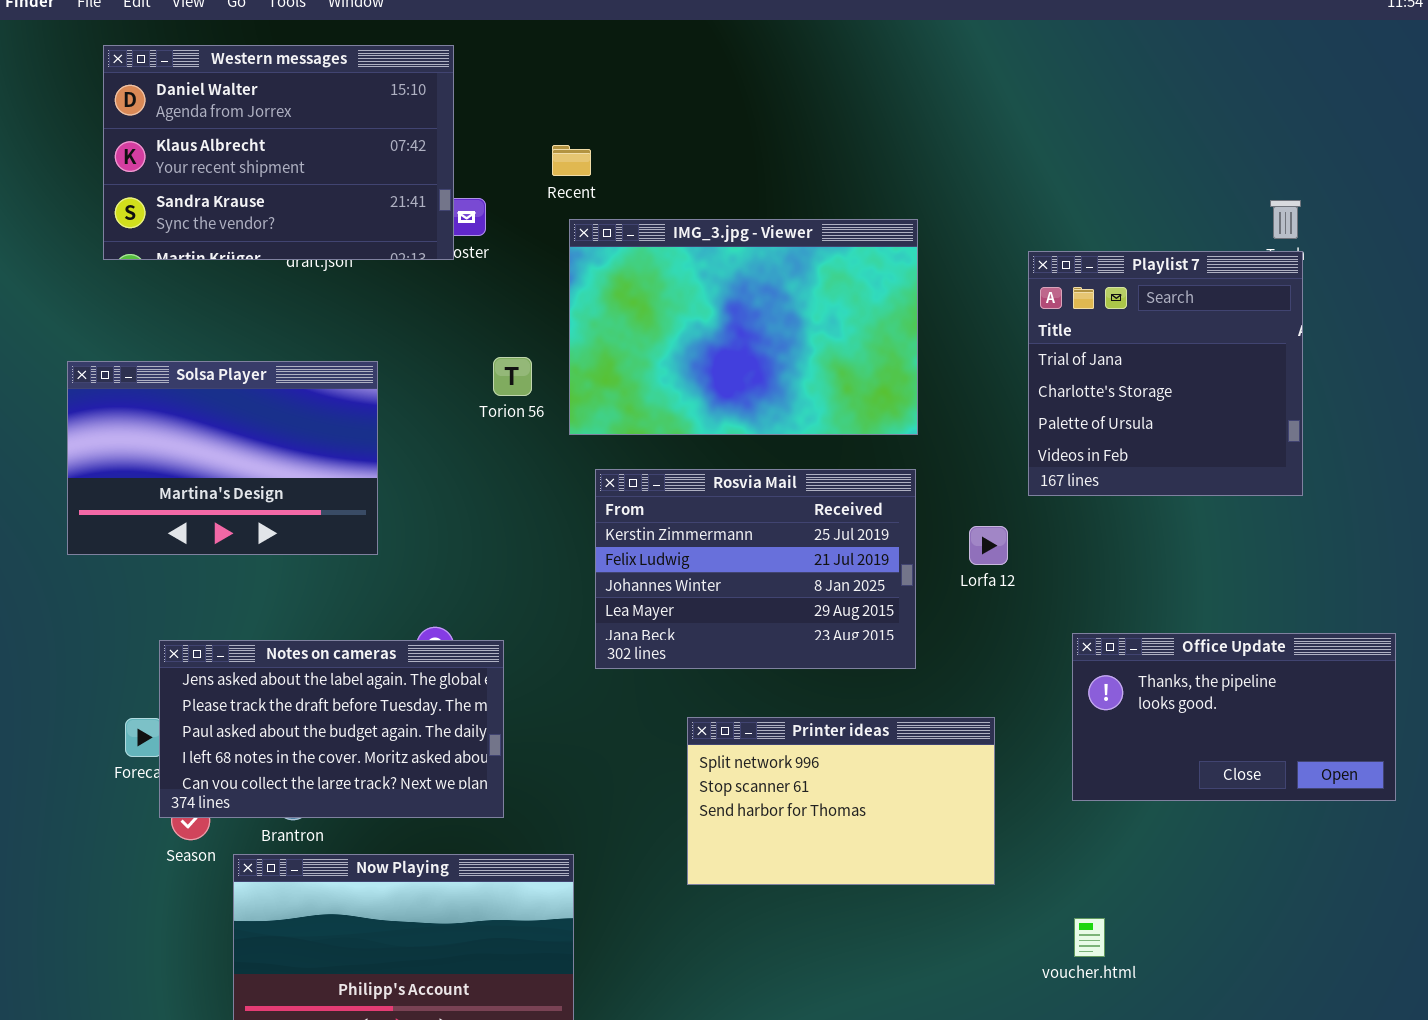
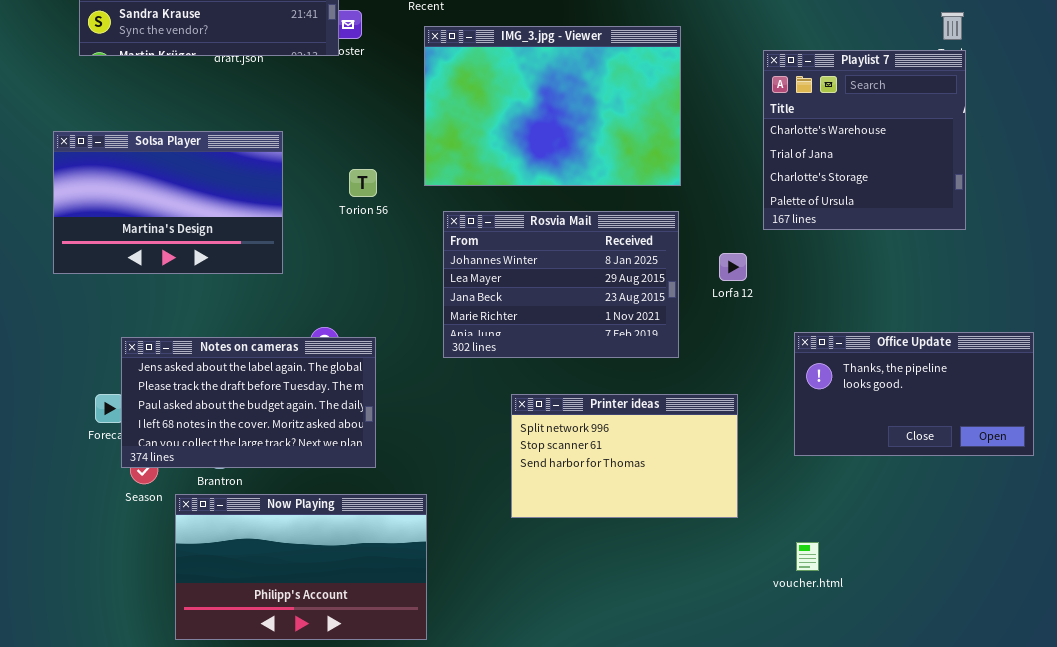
Playlist 7: [1028,251,1303,496] -> [763,50,966,230], scrolled up 1 row
Torion 56: [493,357,532,396] -> [349,169,377,197], moved
Rosvia Mail: [595,469,916,669] -> [443,211,679,358], scrolled down 2 rows

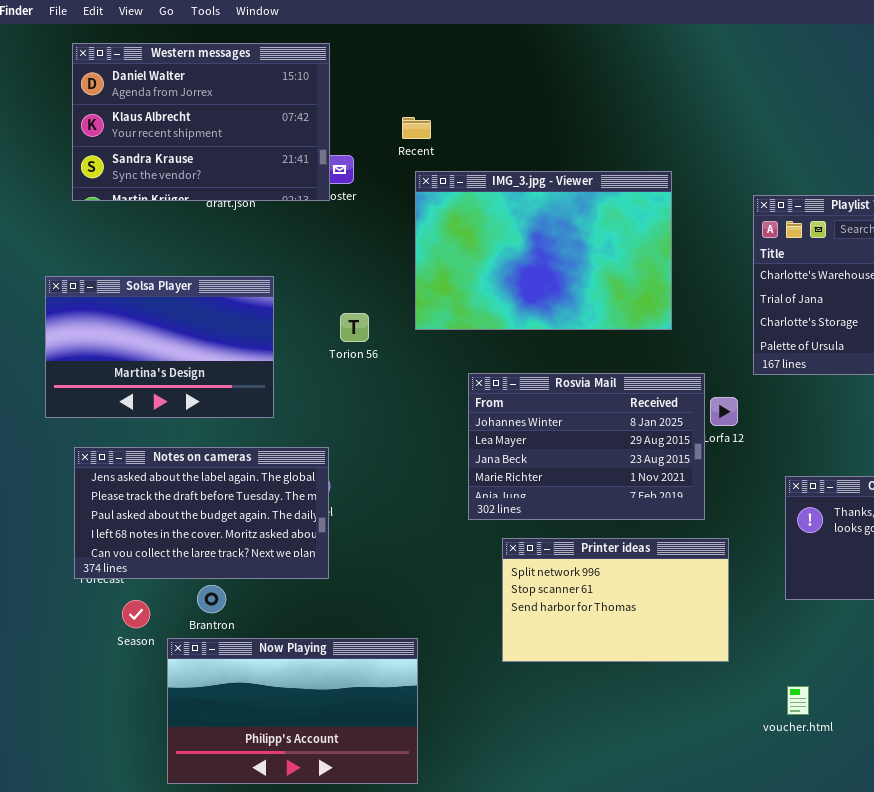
Rosvia Mail: [443,211,679,358] -> [468,373,705,520], moved
Notes on cameras: [121,337,376,468] -> [74,447,329,579], moved

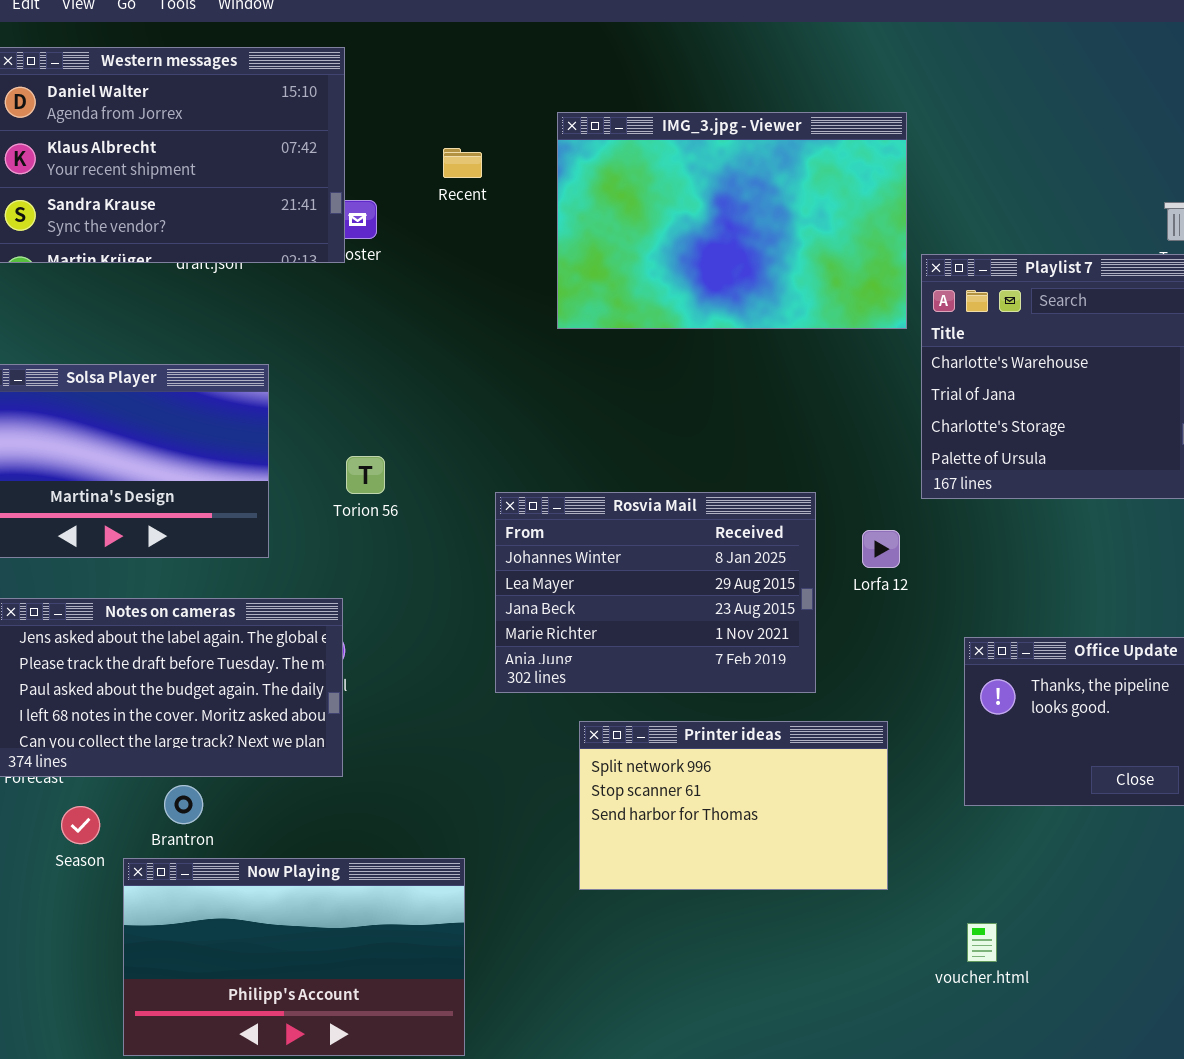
IMG_3.jpg - Viewer: [415,171,672,330] -> [557,112,907,329], moved
Torion 56: [340,313,369,342] -> [346,456,385,494], moved
Rosvia Mail: [468,373,705,520] -> [495,492,816,693], moved

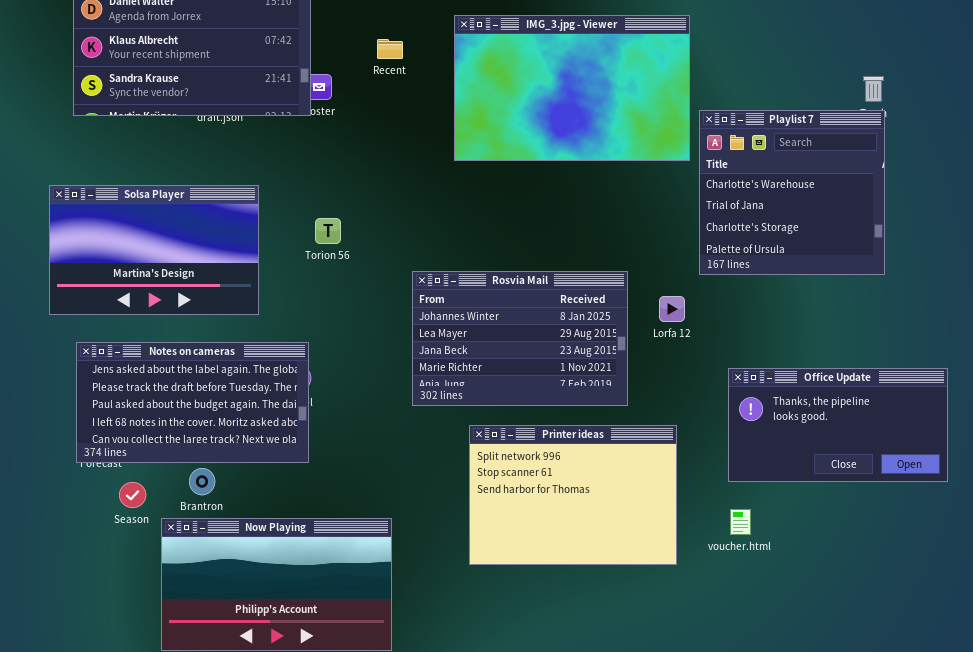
Torion 56: [346,456,385,494] -> [315,218,341,244], moved
Printer ideas: [579,721,888,890] -> [469,425,677,565], resized
voucher.html: [967,923,997,962] -> [730,509,751,535], moved

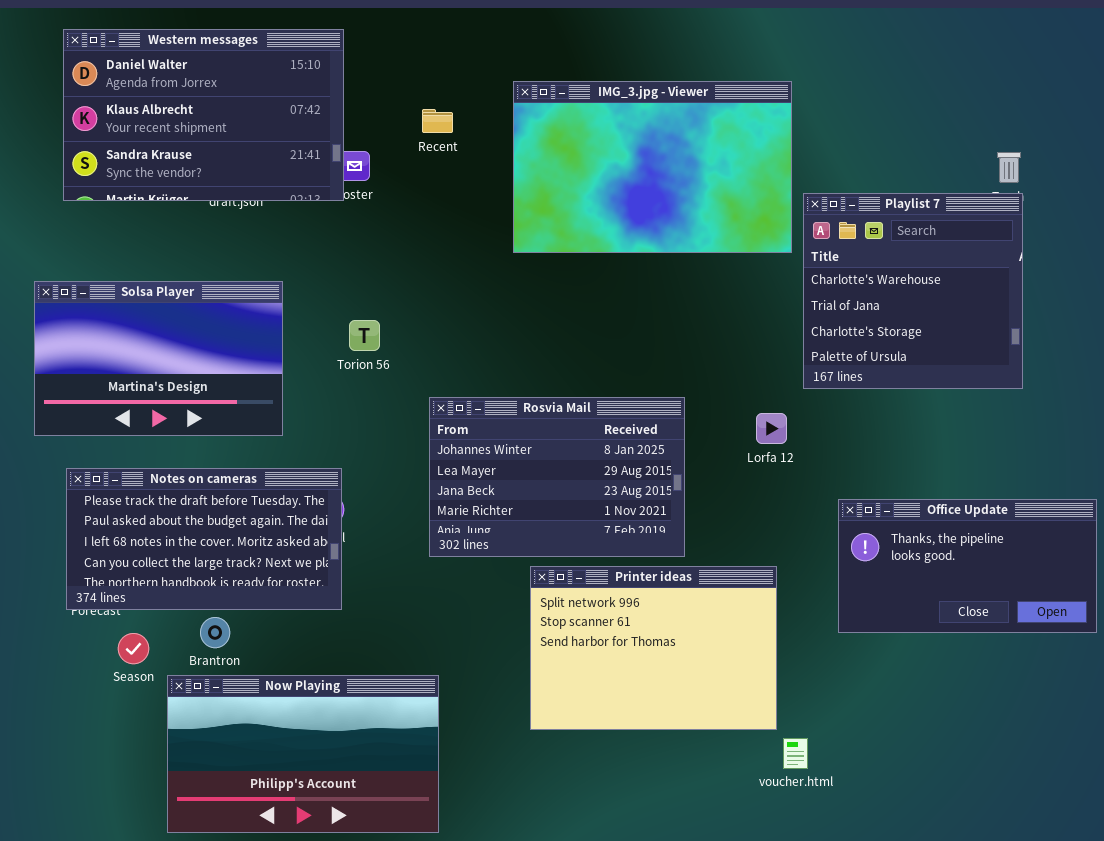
Rosvia Mail: [412,271,628,406] -> [429,397,685,557], moved
Notes on cameras: [76,342,309,463] -> [66,468,342,610], scrolled down 1 row
voucher.html: [730,509,751,535] -> [783,738,808,769], moved

